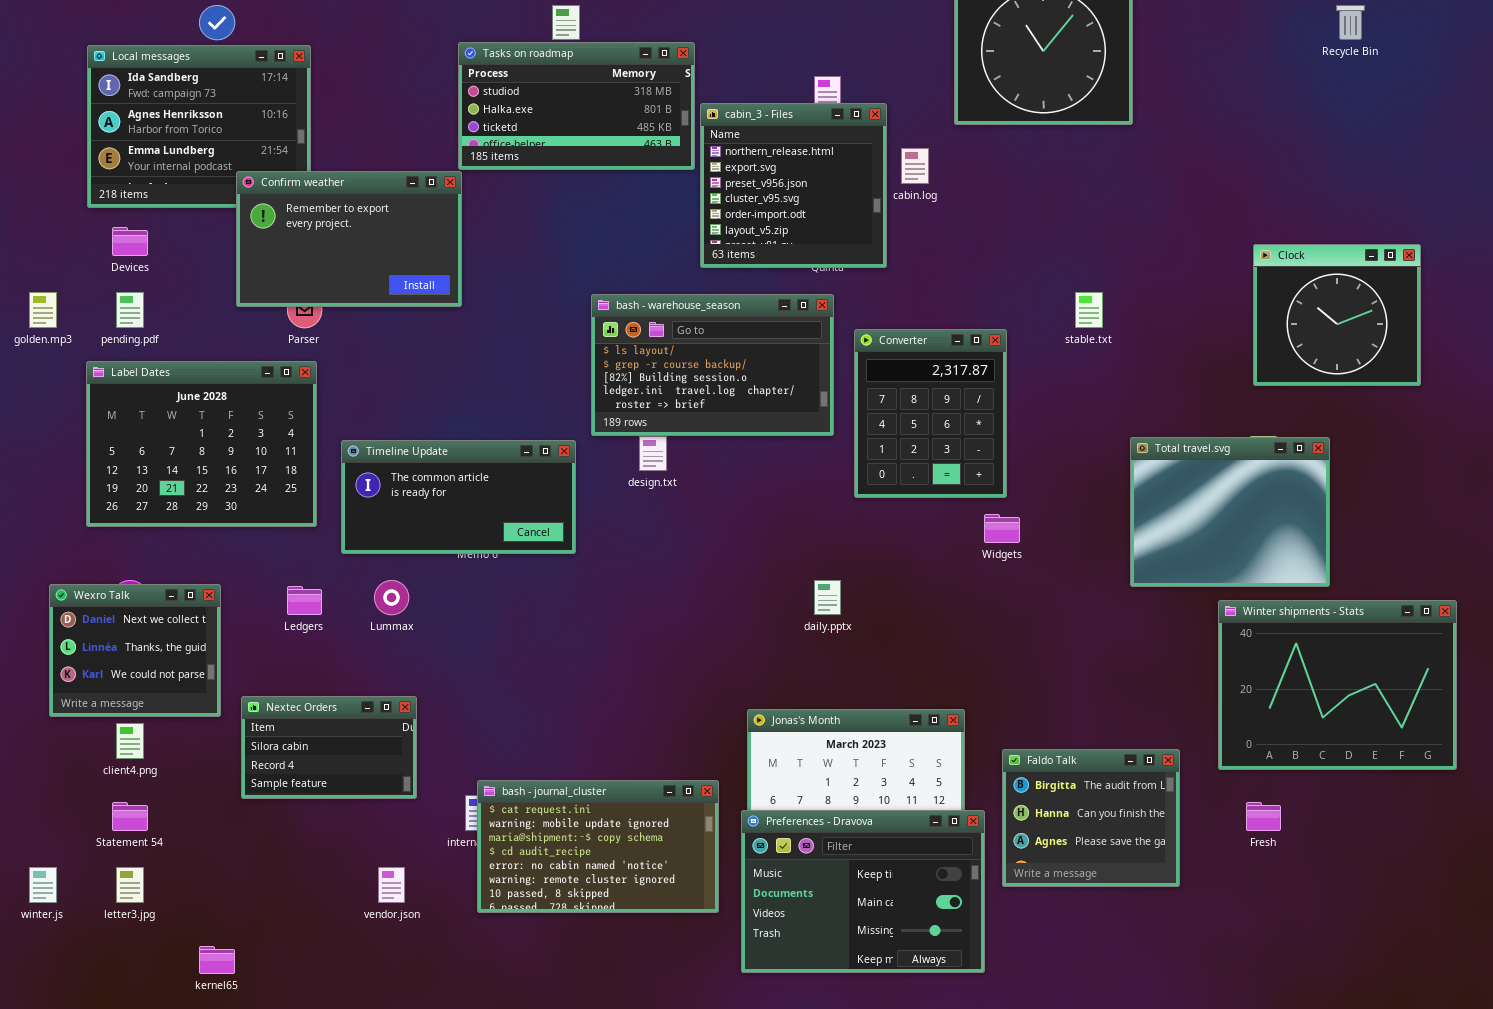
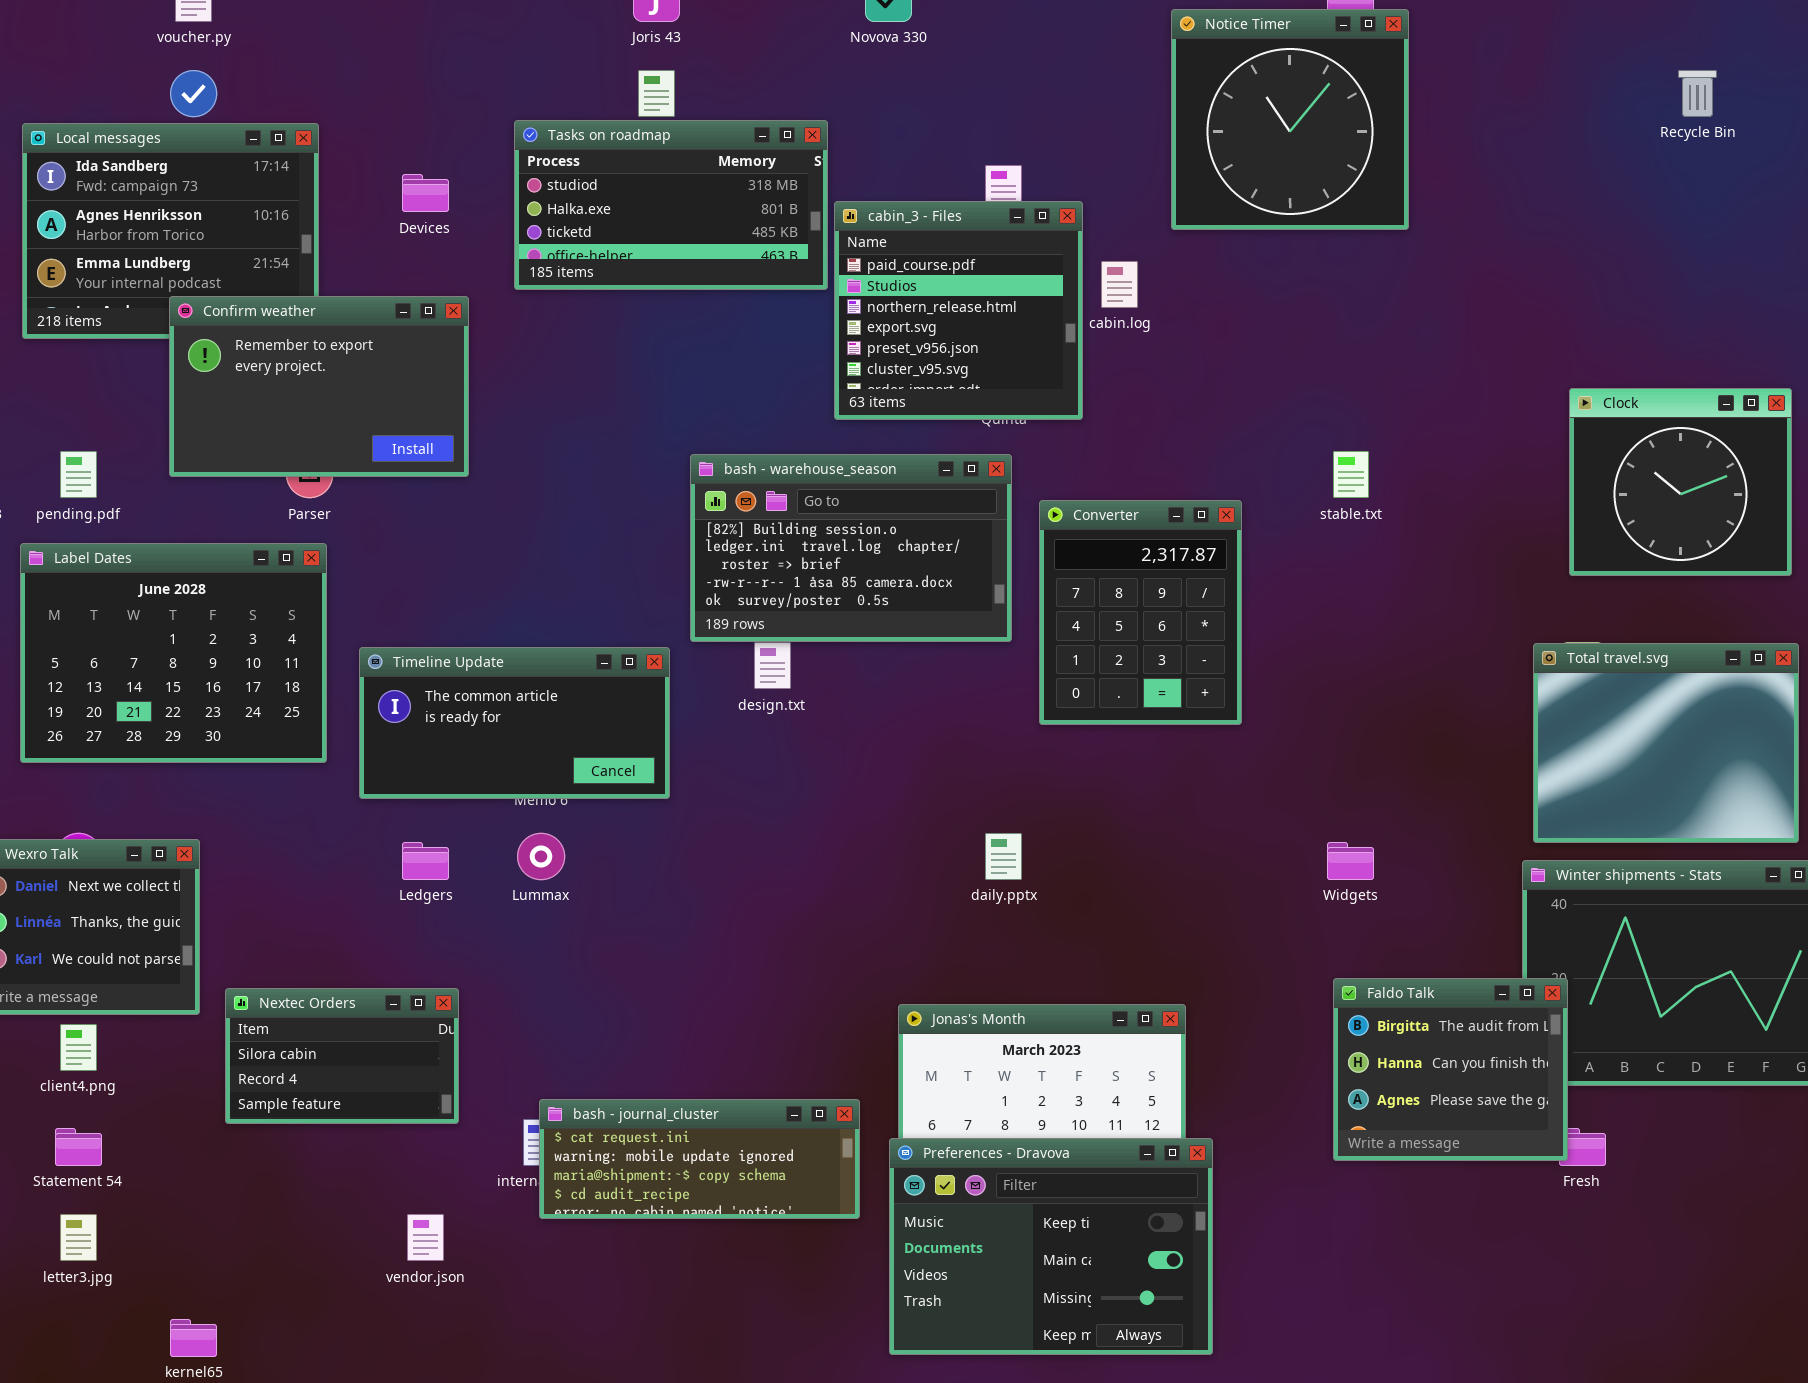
cabin_3 - Files: [700,103,887,268] -> [834,201,1083,420], scrolled up 2 rows
Confirm weather: [236,171,462,307] -> [169,296,469,477], moved
Devices: [112,227,148,256] -> [402,174,449,212], moved
bash - warehouse_season: [591,294,834,436] -> [690,454,1012,642], scrolled down 2 rows
Total travel.svg: [1130,437,1330,587] -> [1533,643,1799,843], moved
Widgets: [984,514,1020,543] -> [1327,842,1374,880], moved
Lummax: [374,580,409,615] -> [517,833,565,880], moved
Ledgers: [287,586,322,615] -> [402,842,449,880], moved
Faldo Talk: [1002,749,1180,887] -> [1333,978,1568,1161], moved
bash - journal_cluster: [477,780,719,913] -> [539,1099,860,1219], resized

